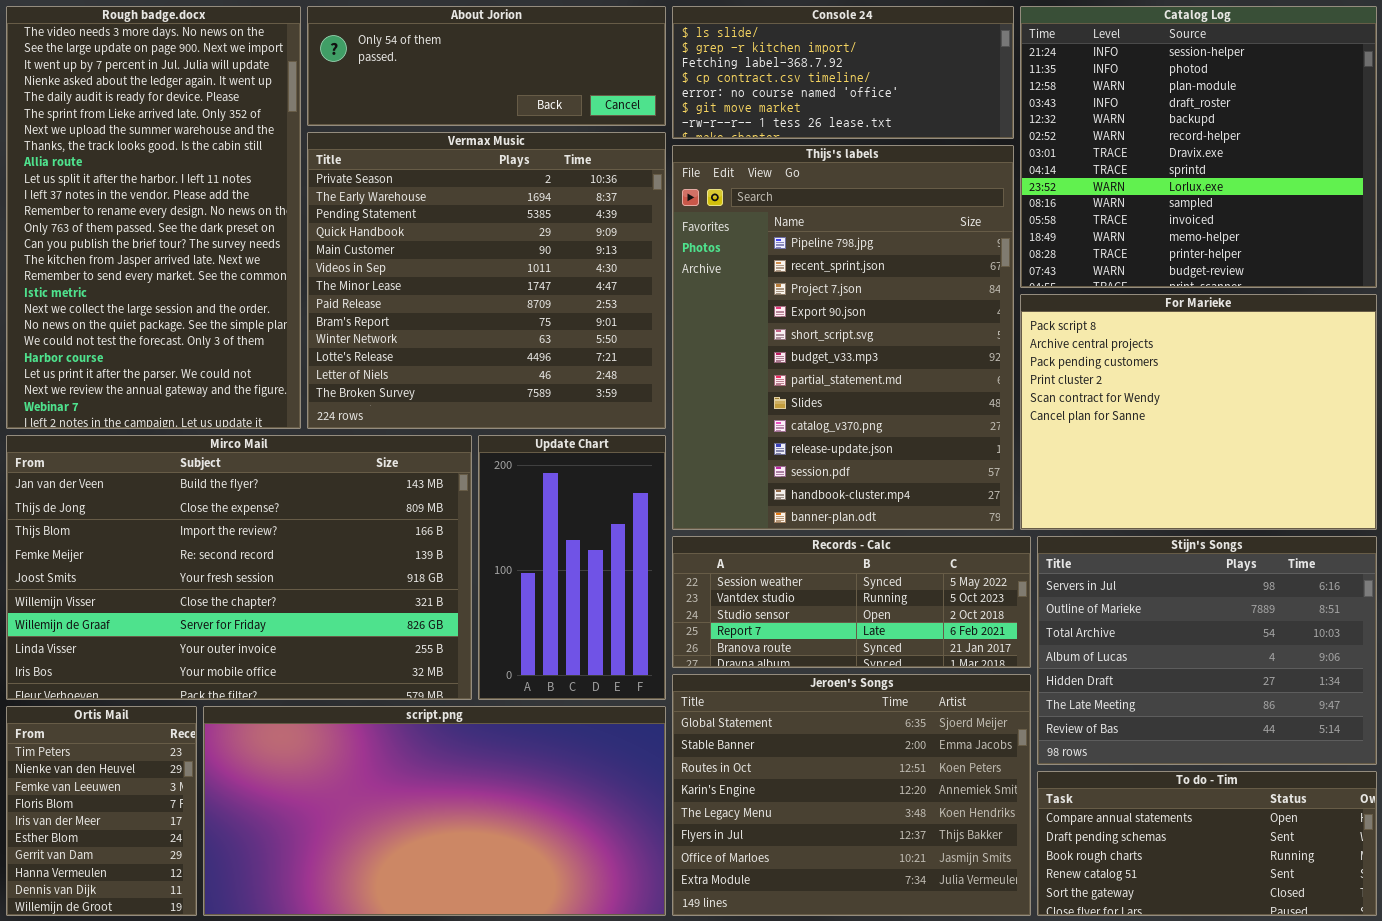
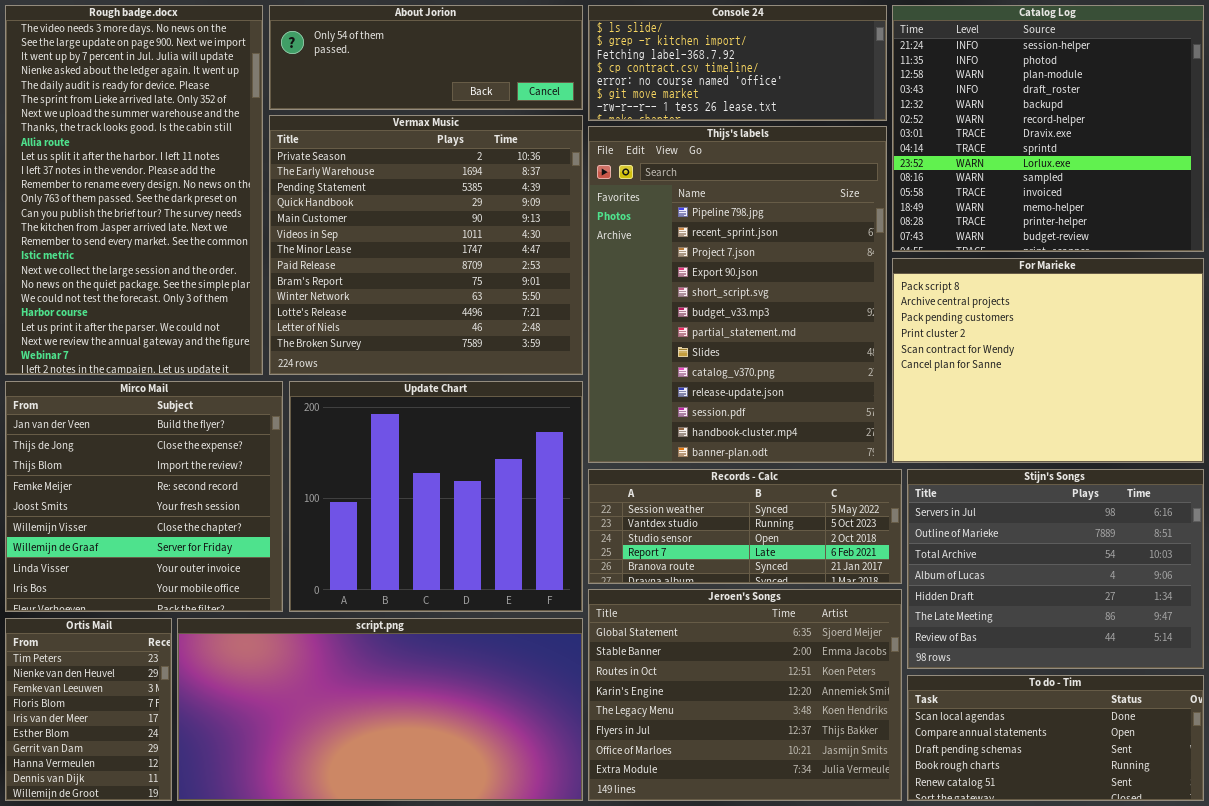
Mirco Mail: [6,435,472,700] -> [5,381,283,612], resized
Update Chart: [478,435,666,700] -> [289,381,583,612], resized
To do - Tim: [1037,771,1377,916] -> [907,675,1204,801], scrolled up 1 row

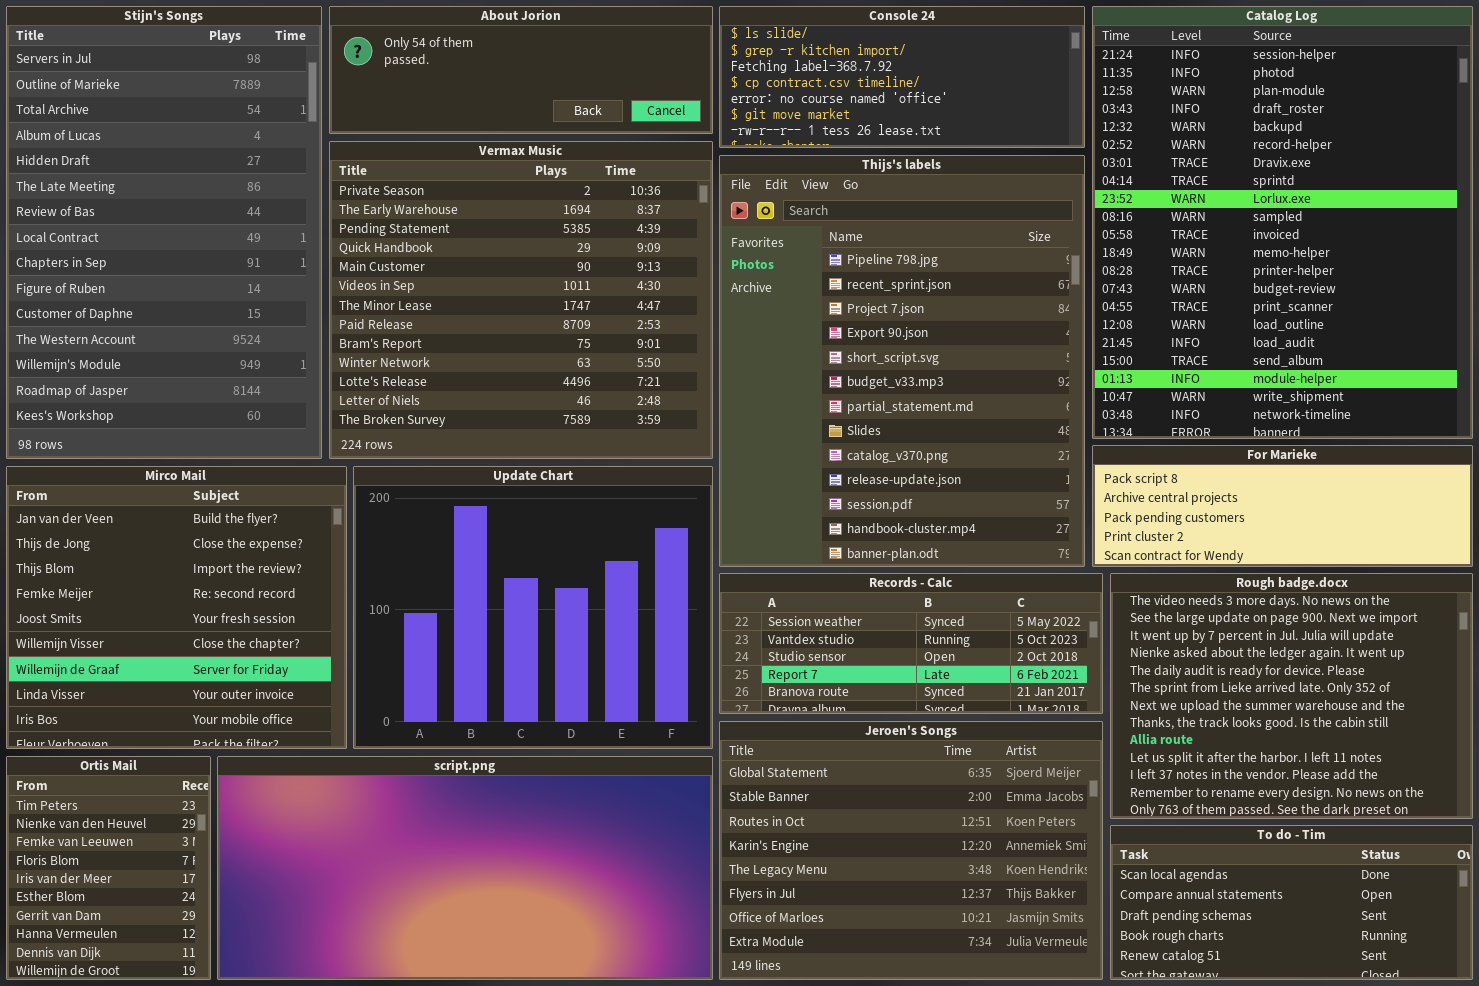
Rough badge.docx: [5,5,263,375] -> [1110,573,1473,819], moved, resized
Catalog Log: [892,5,1204,252] -> [1092,6,1473,439], resized
For Marieke: [892,258,1204,463] -> [1092,445,1473,567], resized
Stijn's Songs: [907,469,1204,669] -> [6,6,322,459], moved, resized

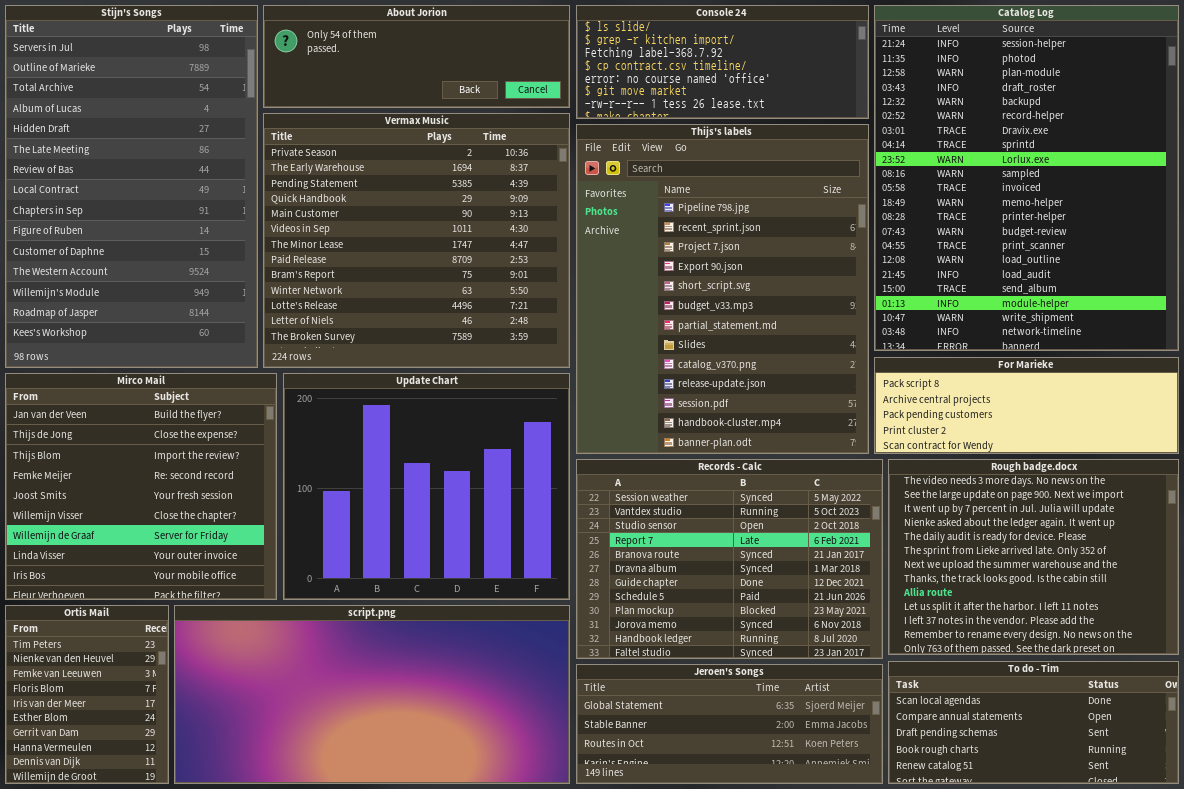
Records - Calc: [719,573,1103,714] -> [576,459,883,659], resized
Jeroen's Songs: [719,721,1103,980] -> [576,664,883,784], resized

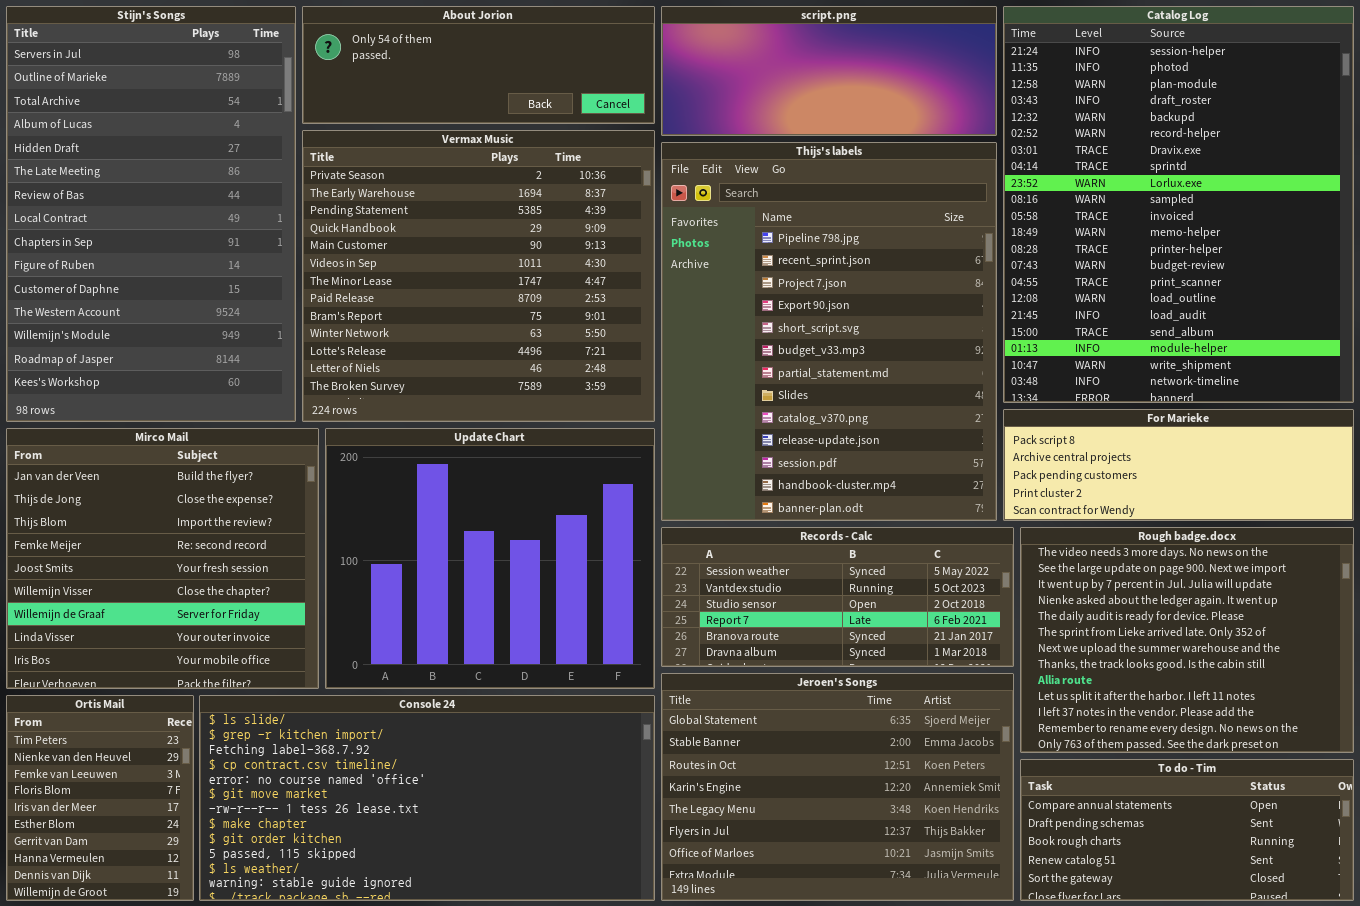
Console 24: [576,5,869,119] -> [199,695,655,901], moved, resized
Records - Calc: [576,459,883,659] -> [661,527,1014,667], resized
script.png: [174,605,570,784] -> [661,6,997,136], moved, resized
To do - Tim: [888,661,1179,784] -> [1020,759,1354,901], scrolled down 1 row
Jeroen's Songs: [576,664,883,784] -> [661,673,1014,901], resized

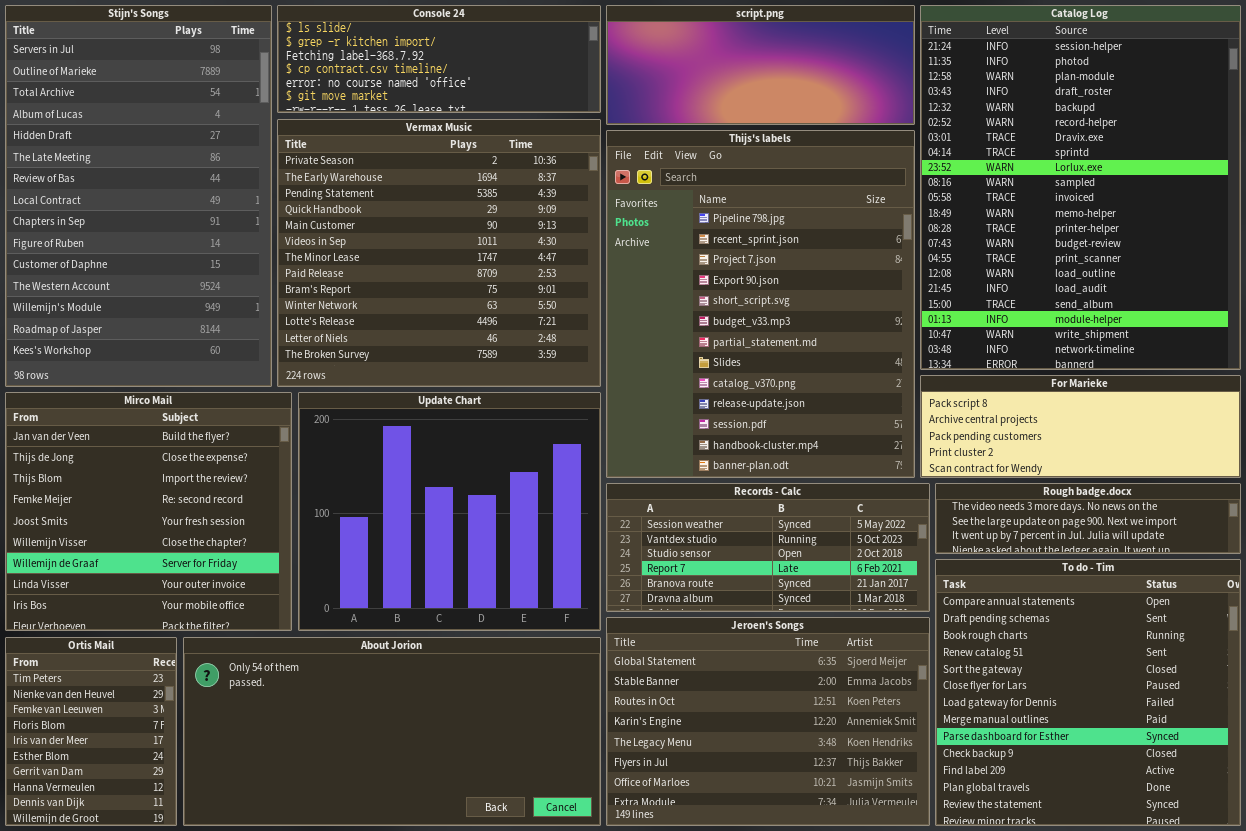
About Jorion: [302,6,655,124] -> [183,637,601,826], moved, resized
Rough badge.docx: [1020,527,1354,753] -> [935,483,1241,554], resized
Console 24: [199,695,655,901] -> [277,5,601,113], moved, resized
To do - Tim: [1020,759,1354,901] -> [935,559,1241,826], resized

